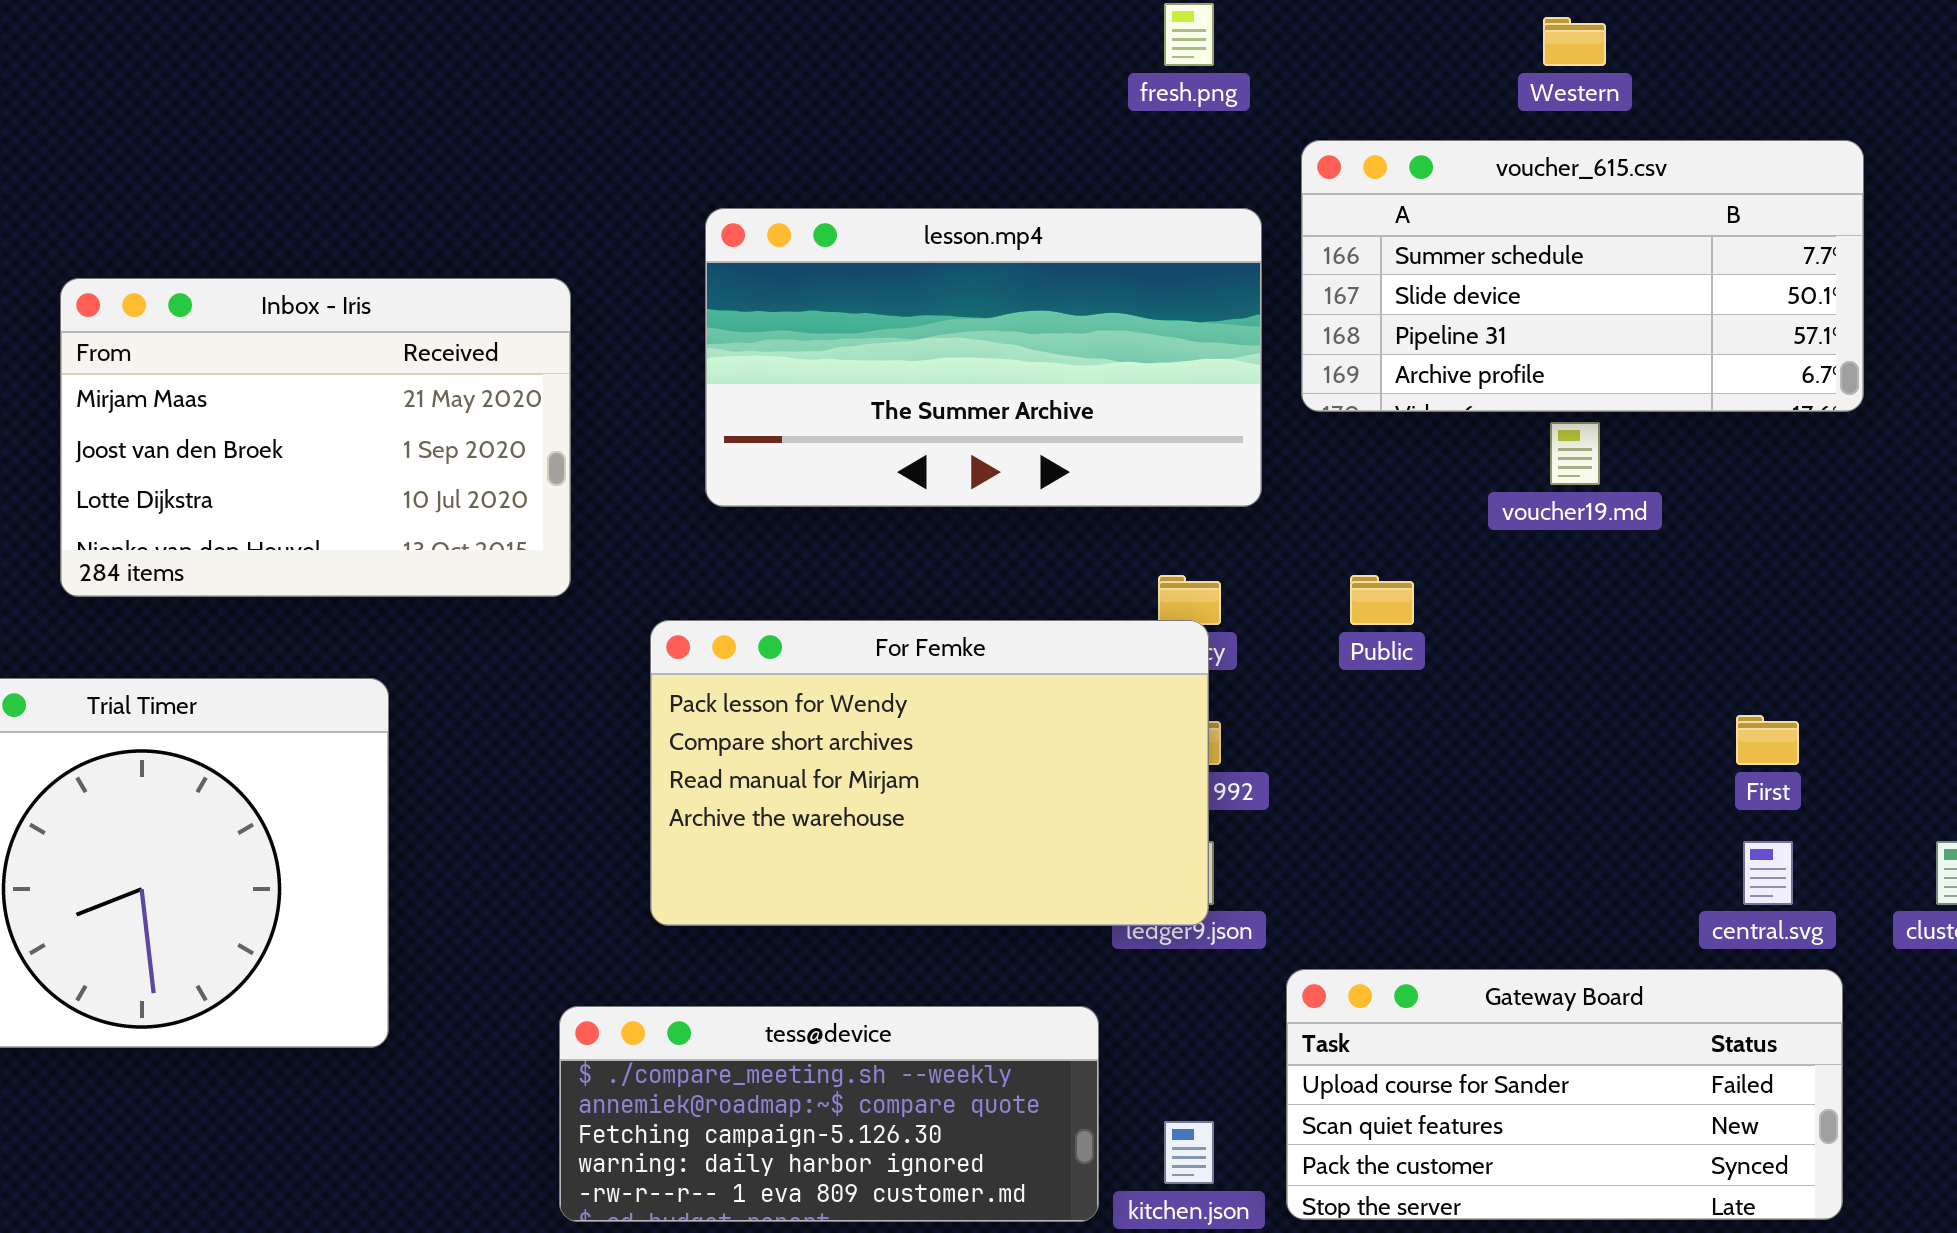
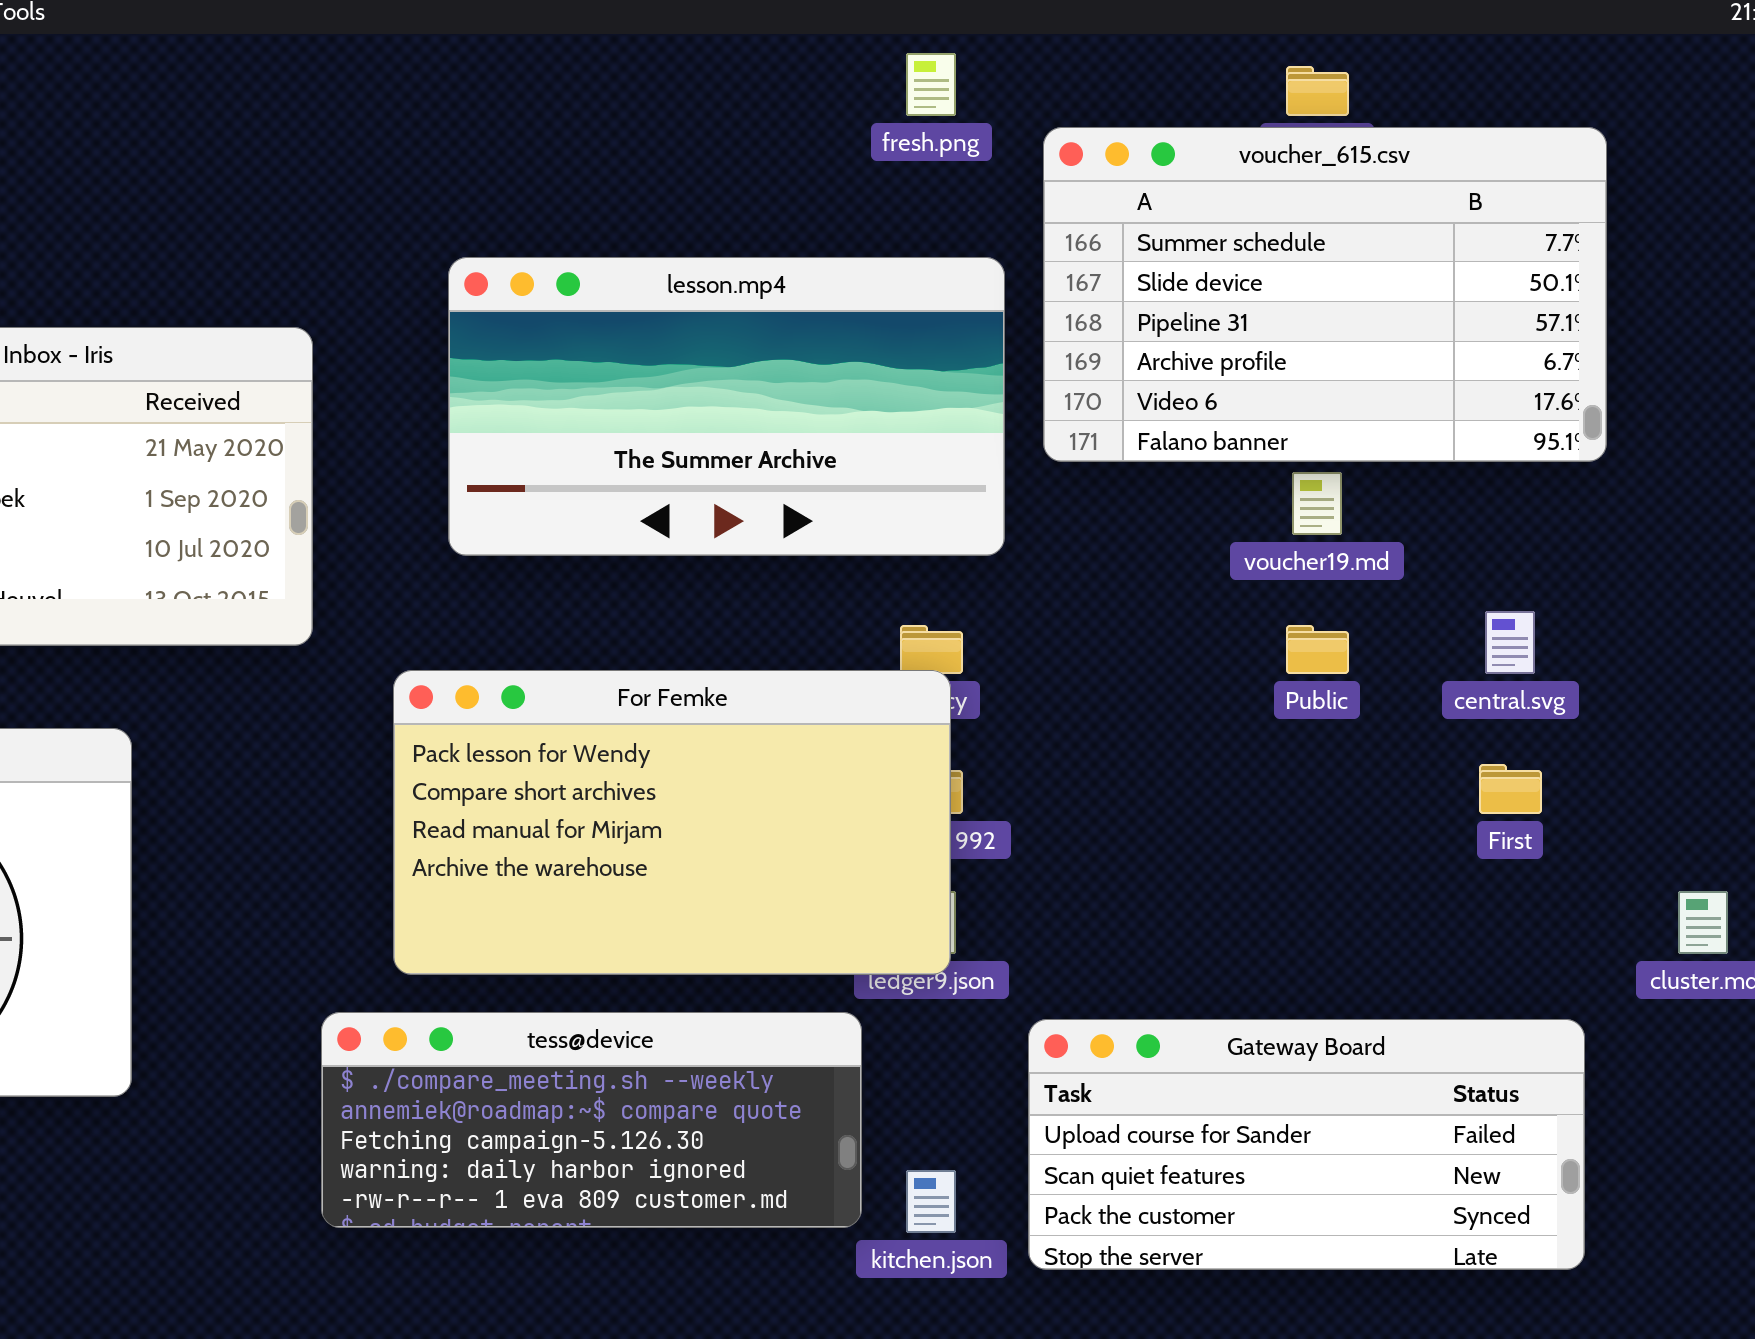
voucher_615.csv: [1301,140,1864,412] -> [1043,127,1607,462], resized
Public: [1350,575,1414,625] -> [1286,625,1349,674], moved
central.svg: [1743,841,1793,905] -> [1485,611,1535,674], moved
tess@device: [559,1006,1099,1222] -> [321,1012,862,1228], moved

